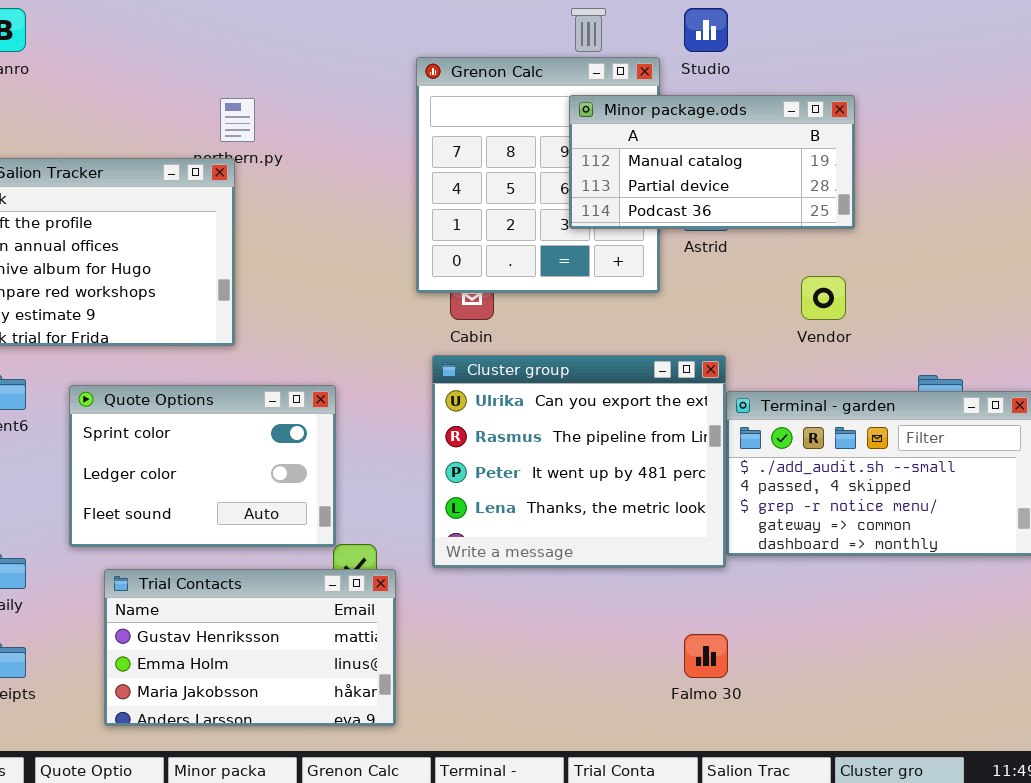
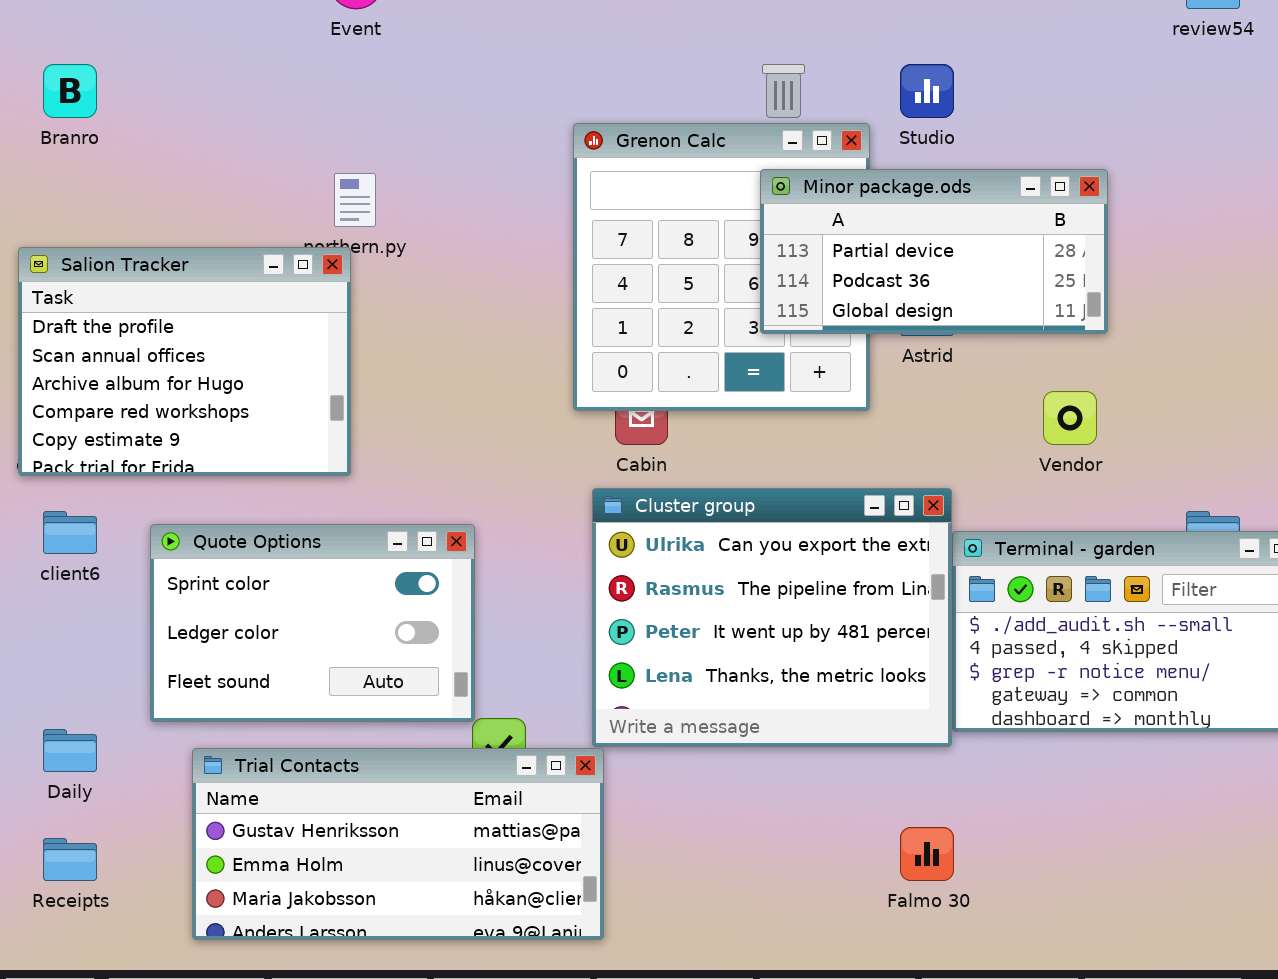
Minor package.ods: [569,95,855,229] -> [760,169,1108,334], scrolled down 1 row
Trial Contacts: [104,569,396,726] -> [192,748,604,940], resized

